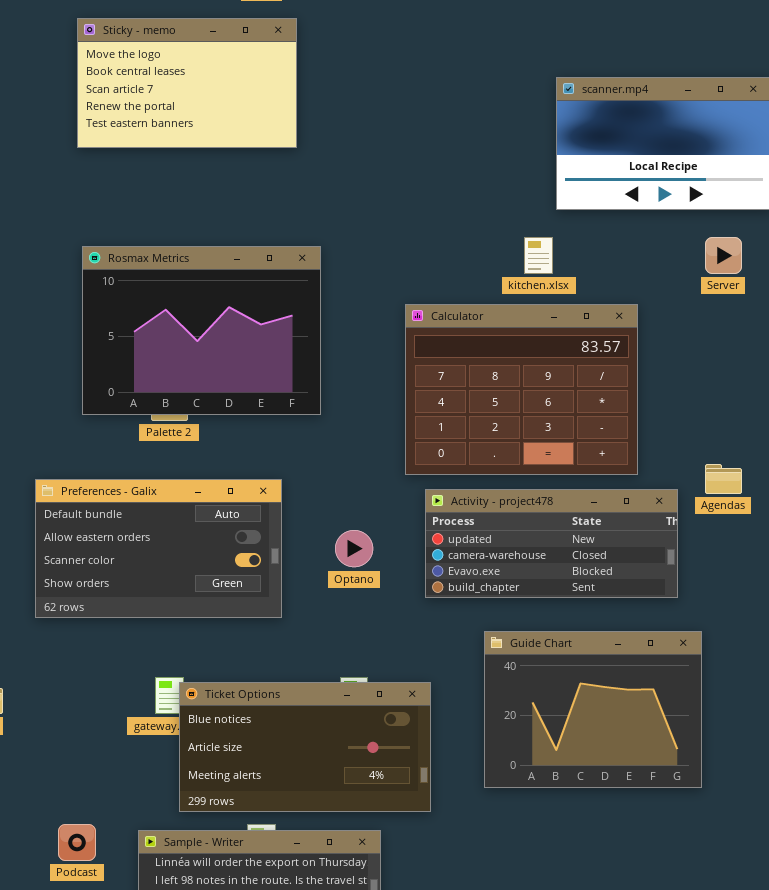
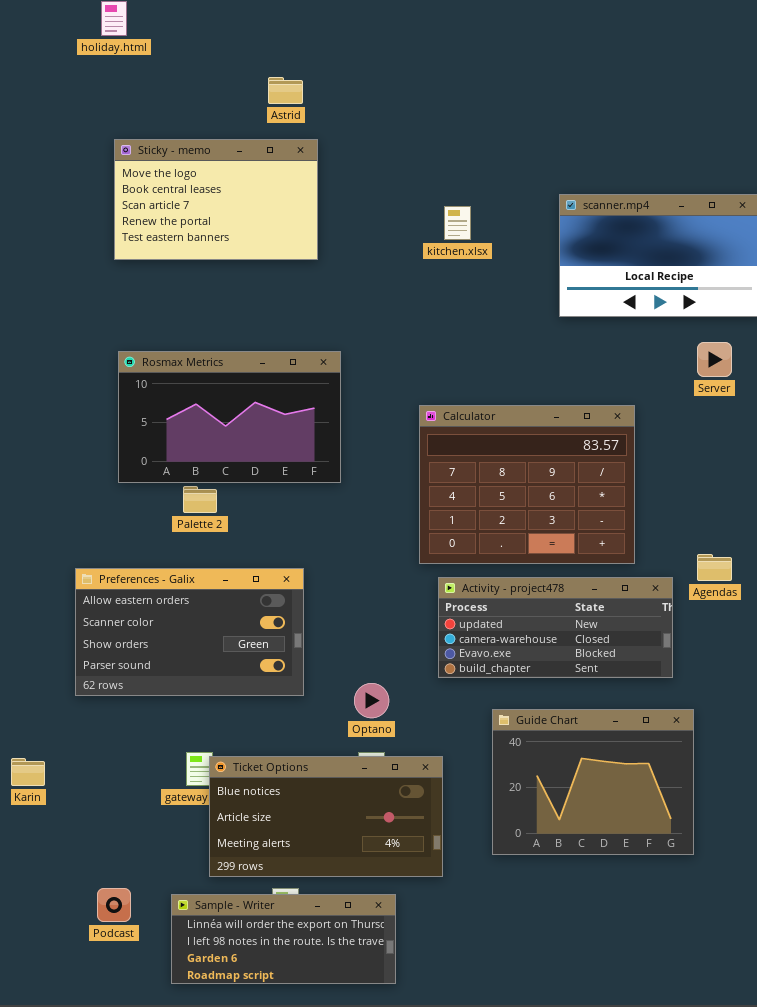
kitchen.xlsx: [524,237,553,274] -> [444,206,471,240], moved
Rosmax Metrics: [82,246,321,415] -> [118,351,341,483], resized
Preferences - Galix: [35,479,282,618] -> [75,568,304,696], scrolled down 1 row
Optano: [335,530,373,567] -> [354,683,389,718], moved

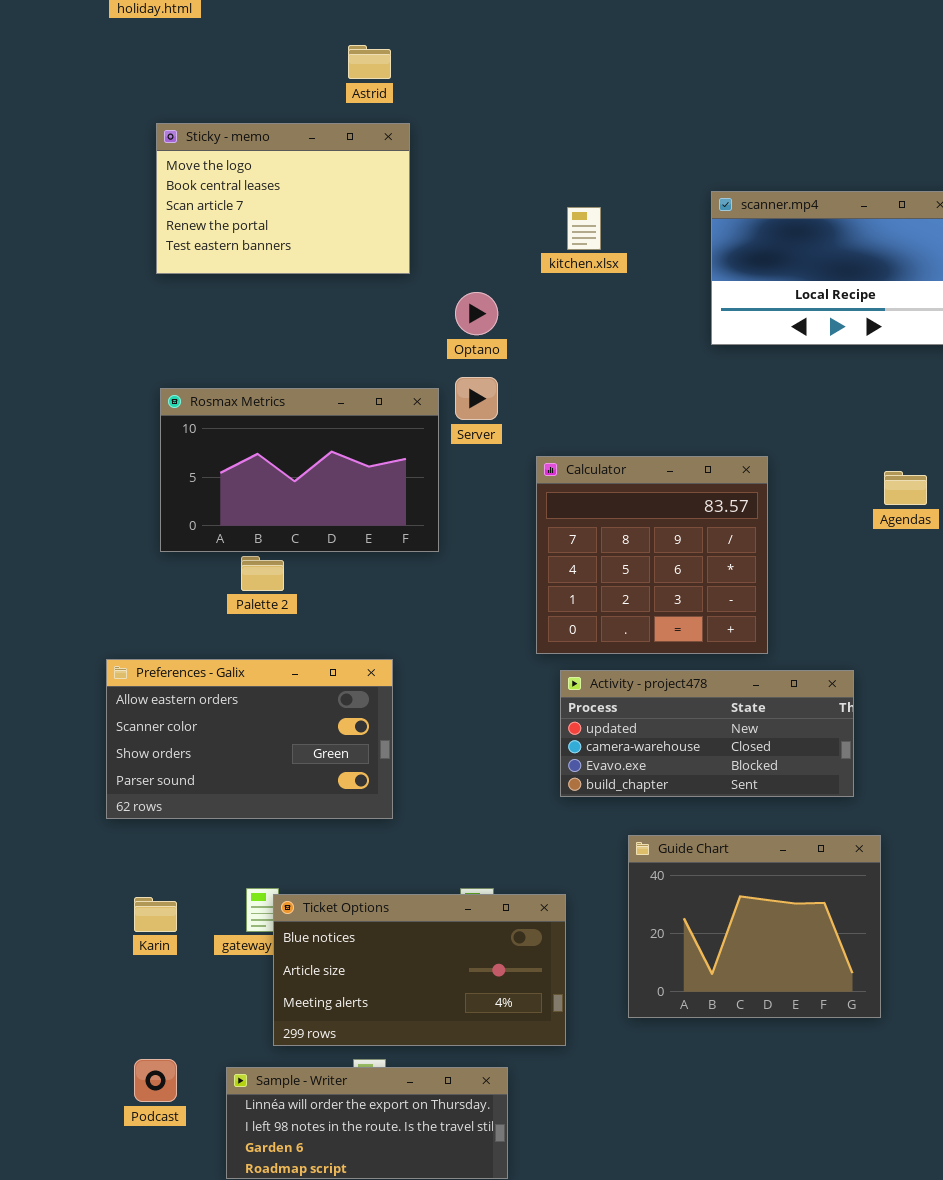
Server: [697,342,732,377] -> [455,377,498,420], moved
Calculator: [419,405,635,564] -> [536,456,768,654], resized
Agendas: [697,554,732,581] -> [884,471,927,505], moved
Optano: [354,683,389,718] -> [455,292,498,335], moved
Karin: [11,758,45,786] -> [134,897,177,932], moved

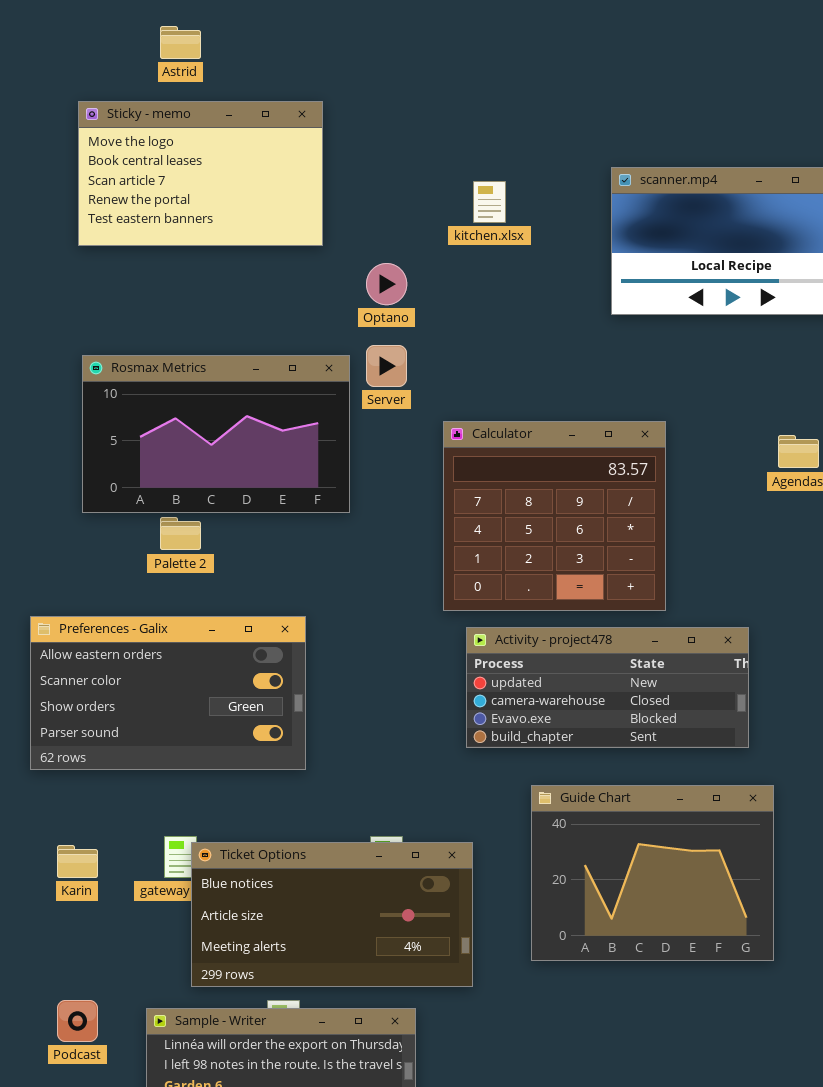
Astrid: [348,45,391,79] -> [160,26,201,59], moved

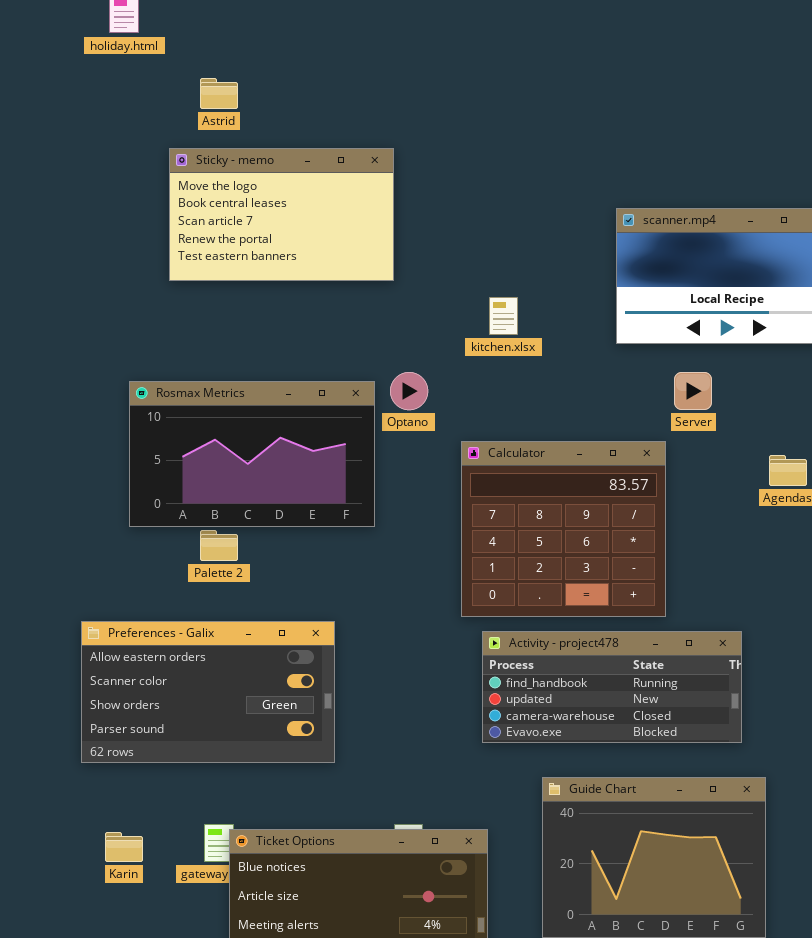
Sticky - memo: [78,101,323,246] -> [169,148,394,281], moved
kitchen.xlsx: [473,181,506,223] -> [489,297,518,335], moved
Optano: [366,263,407,305] -> [390,372,428,410], moved
Server: [366,345,407,387] -> [674,372,712,410], moved
Activity - project478: [466,627,749,748] -> [482,631,742,743], scrolled up 1 row

